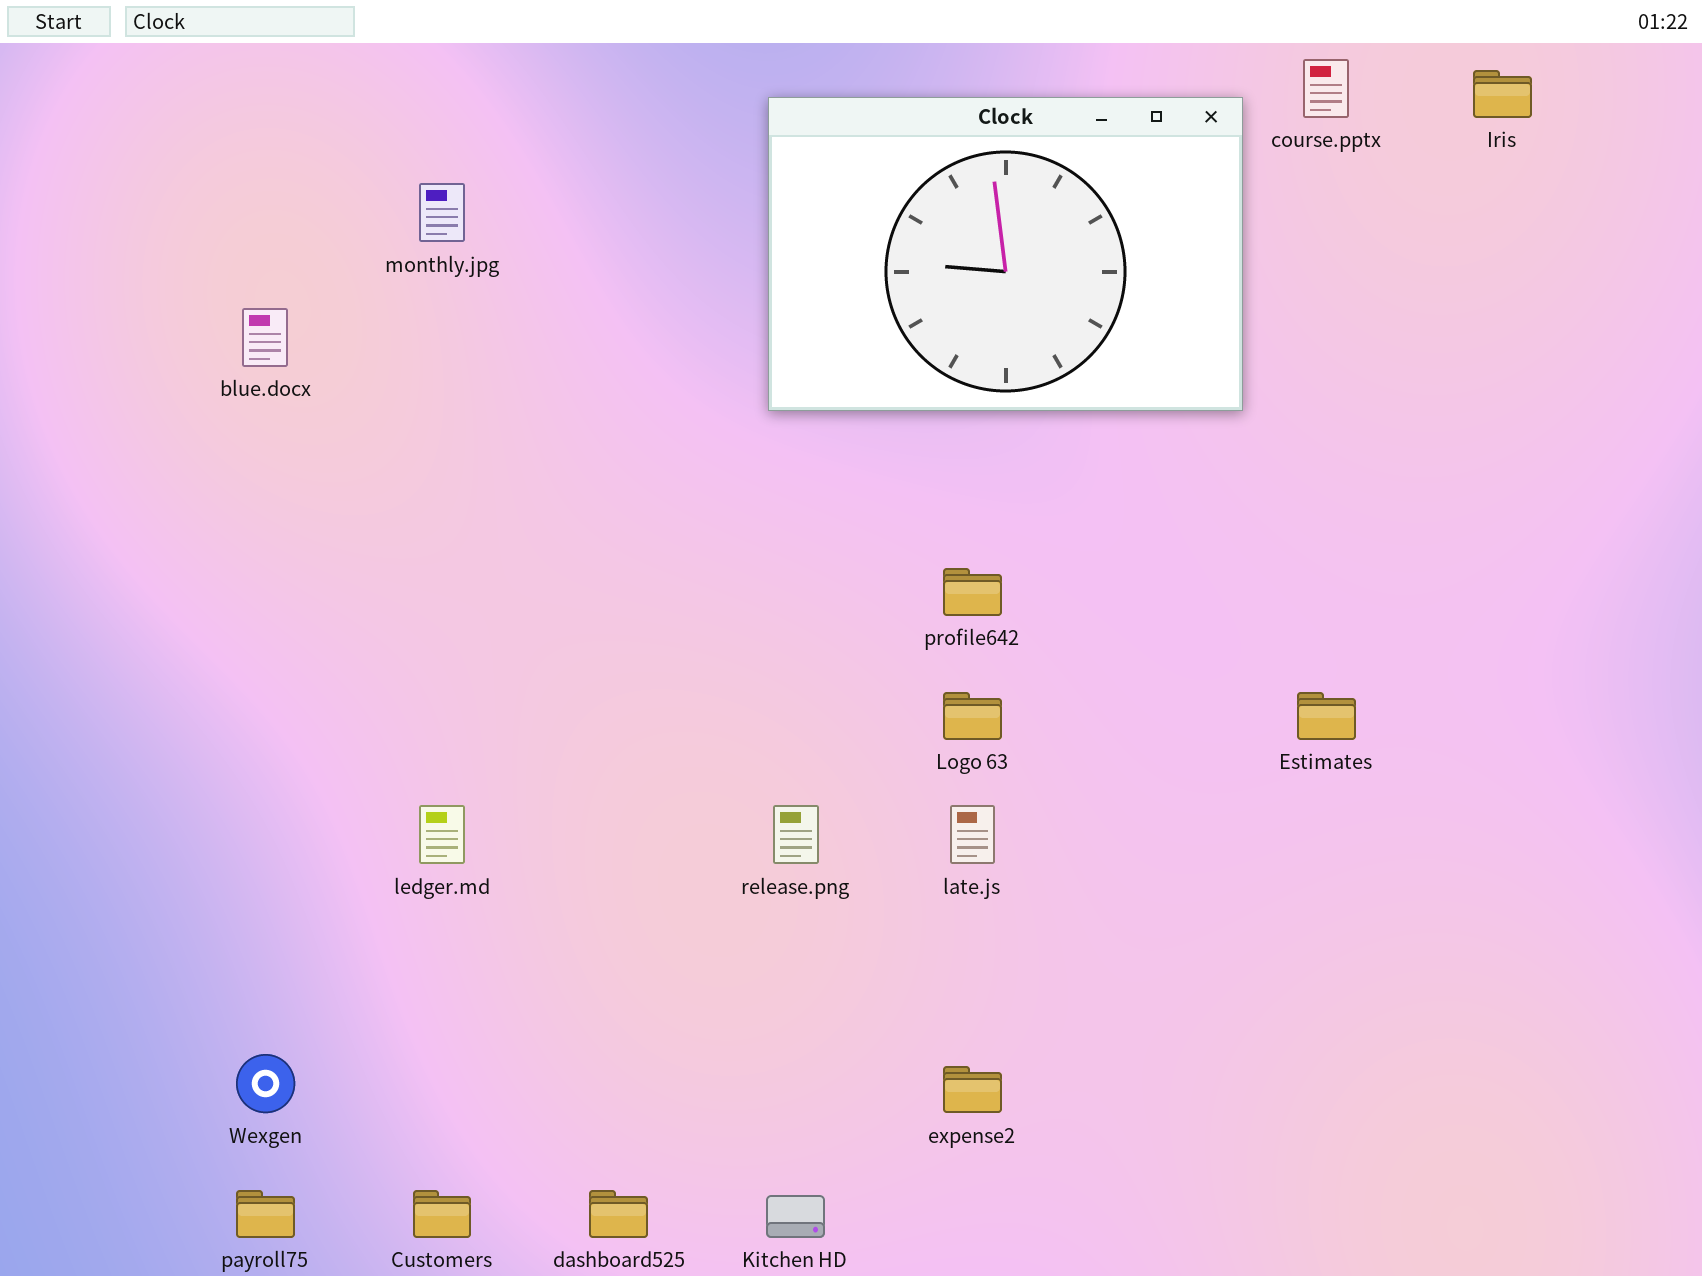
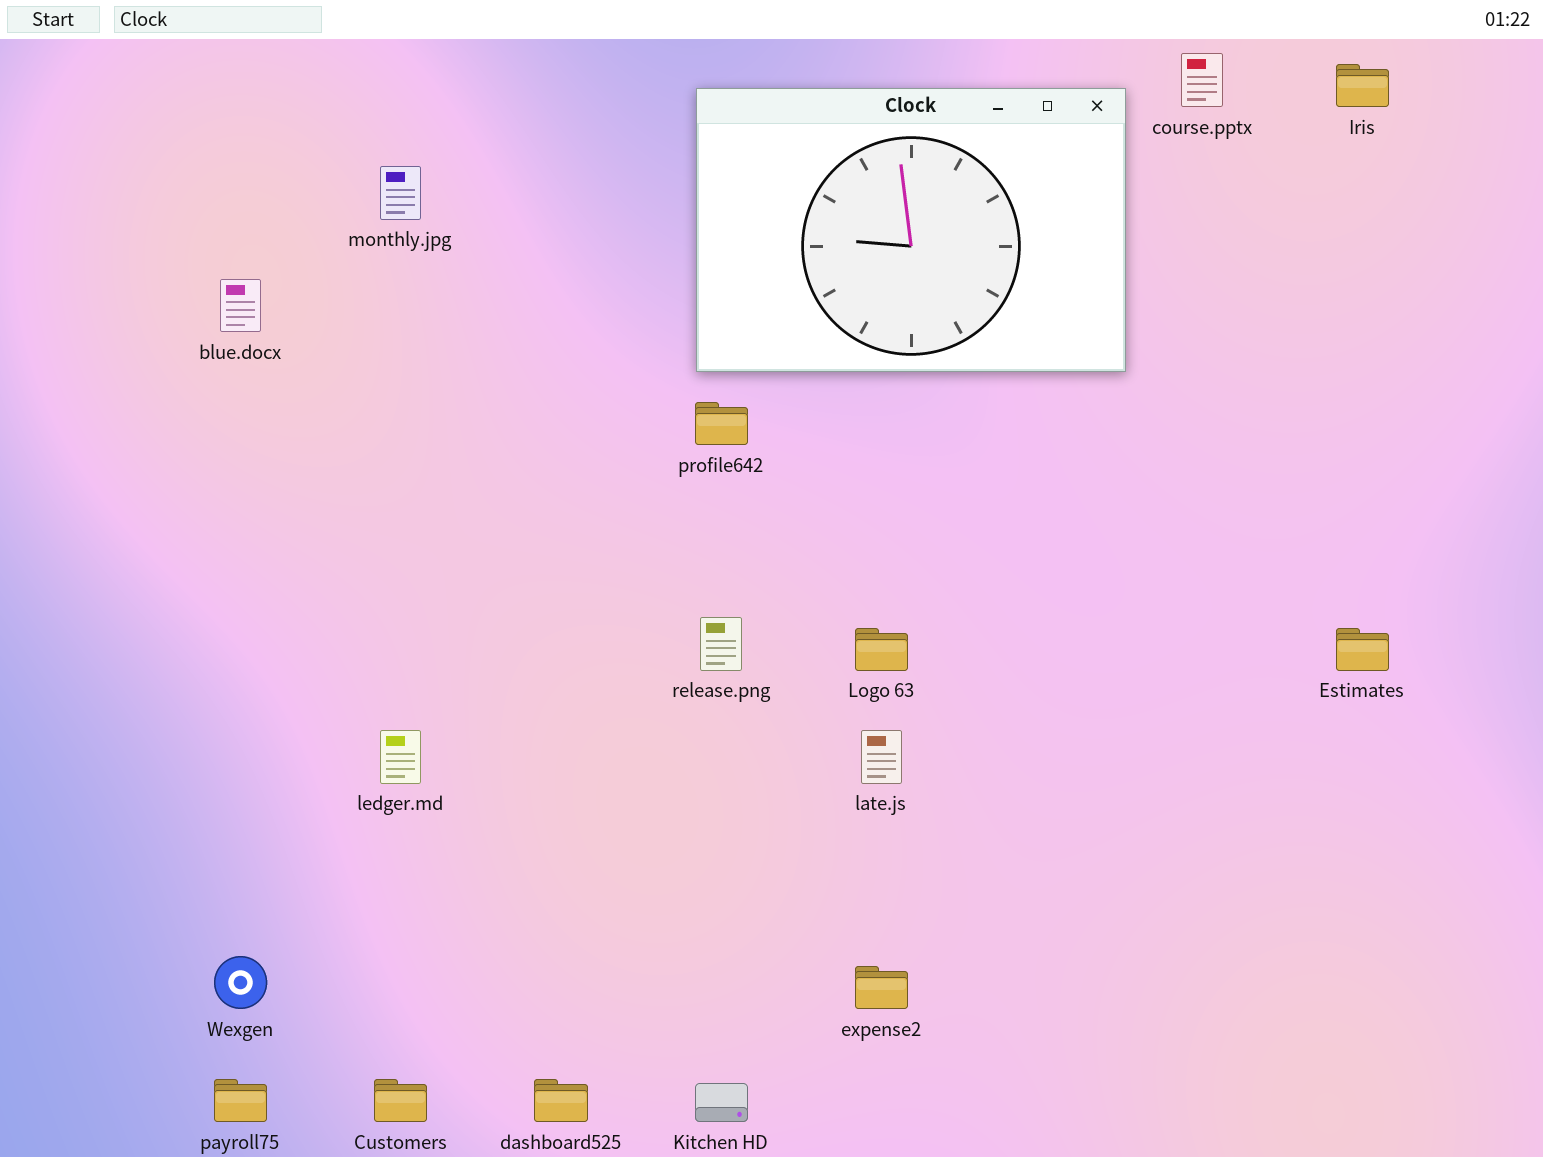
profile642: [943,568,1002,616] -> [695,402,748,445], moved
Estimates: [1297,692,1356,740] -> [1336,628,1389,671], moved
release.png: [773,805,819,864] -> [700,617,742,671], moved

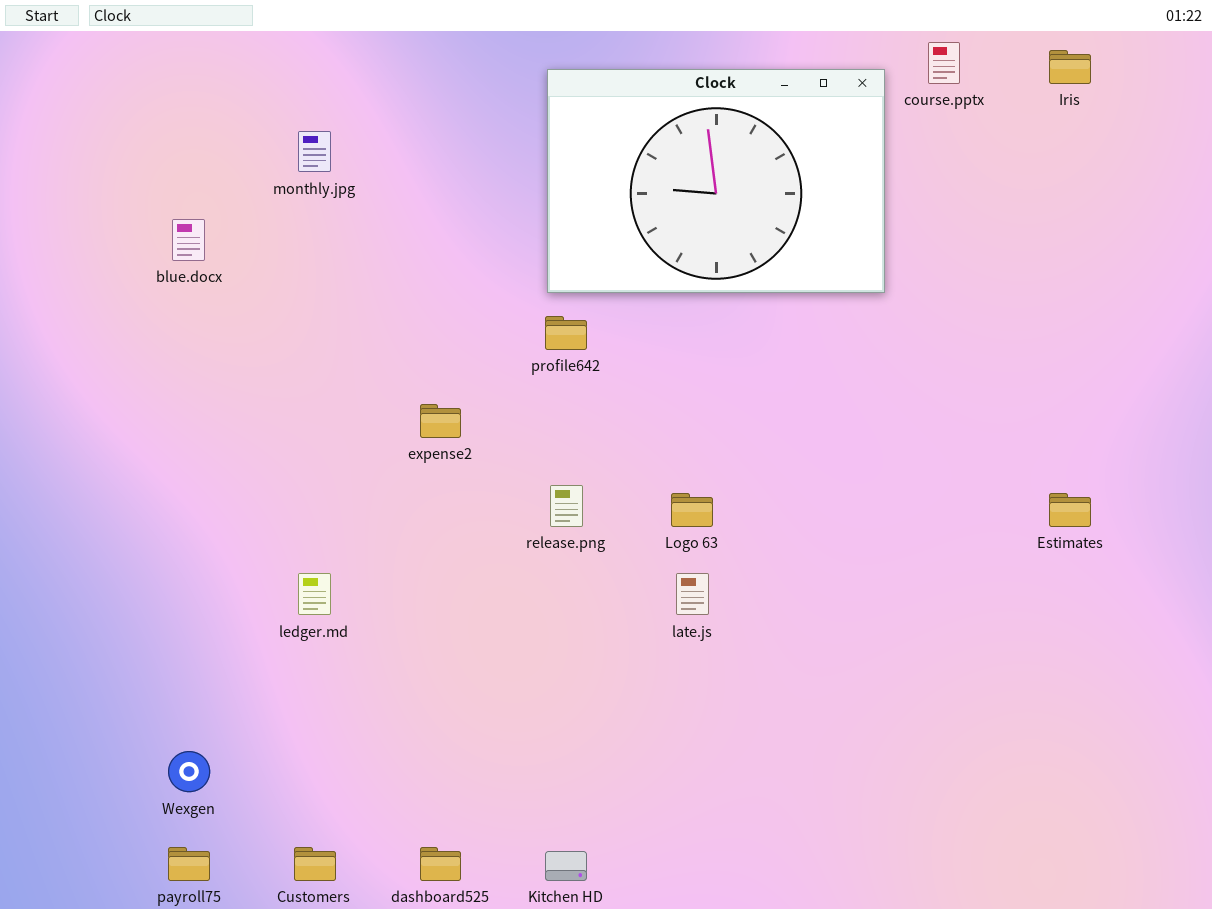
expense2: [855,966,908,1009] -> [420,404,461,438], moved

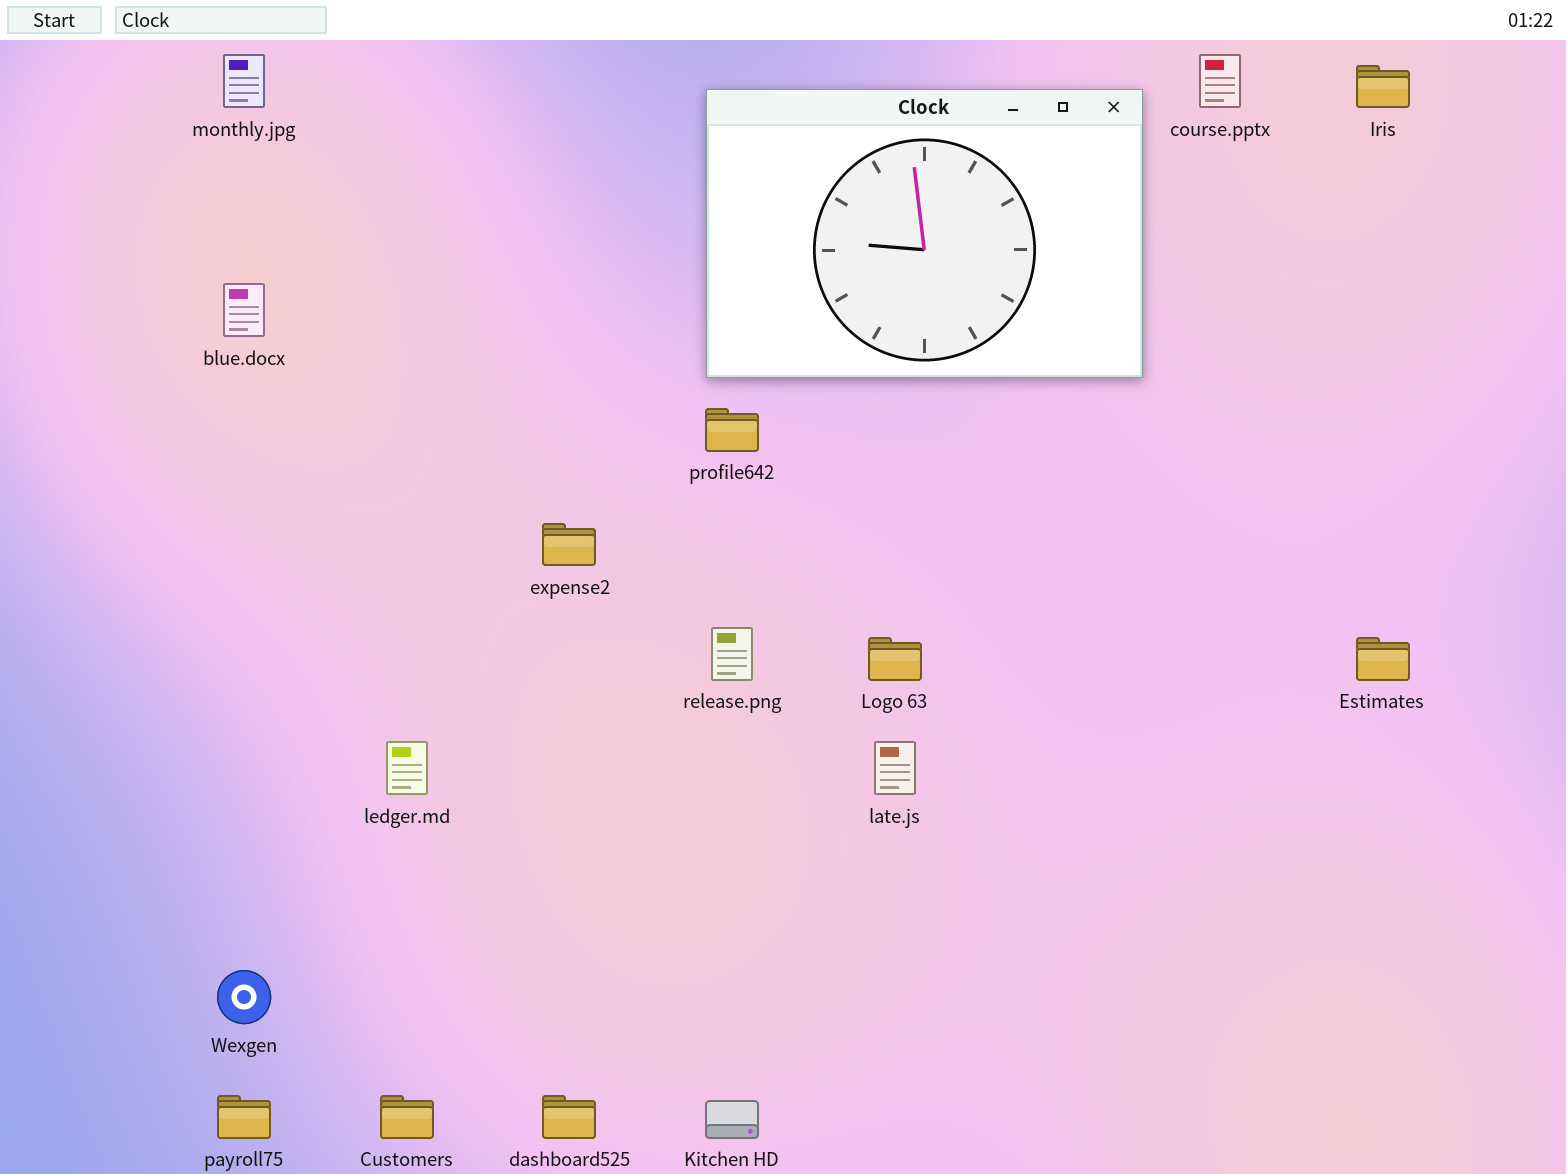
monthly.jpg: [298,131,331,172] -> [223,54,265,108], moved

